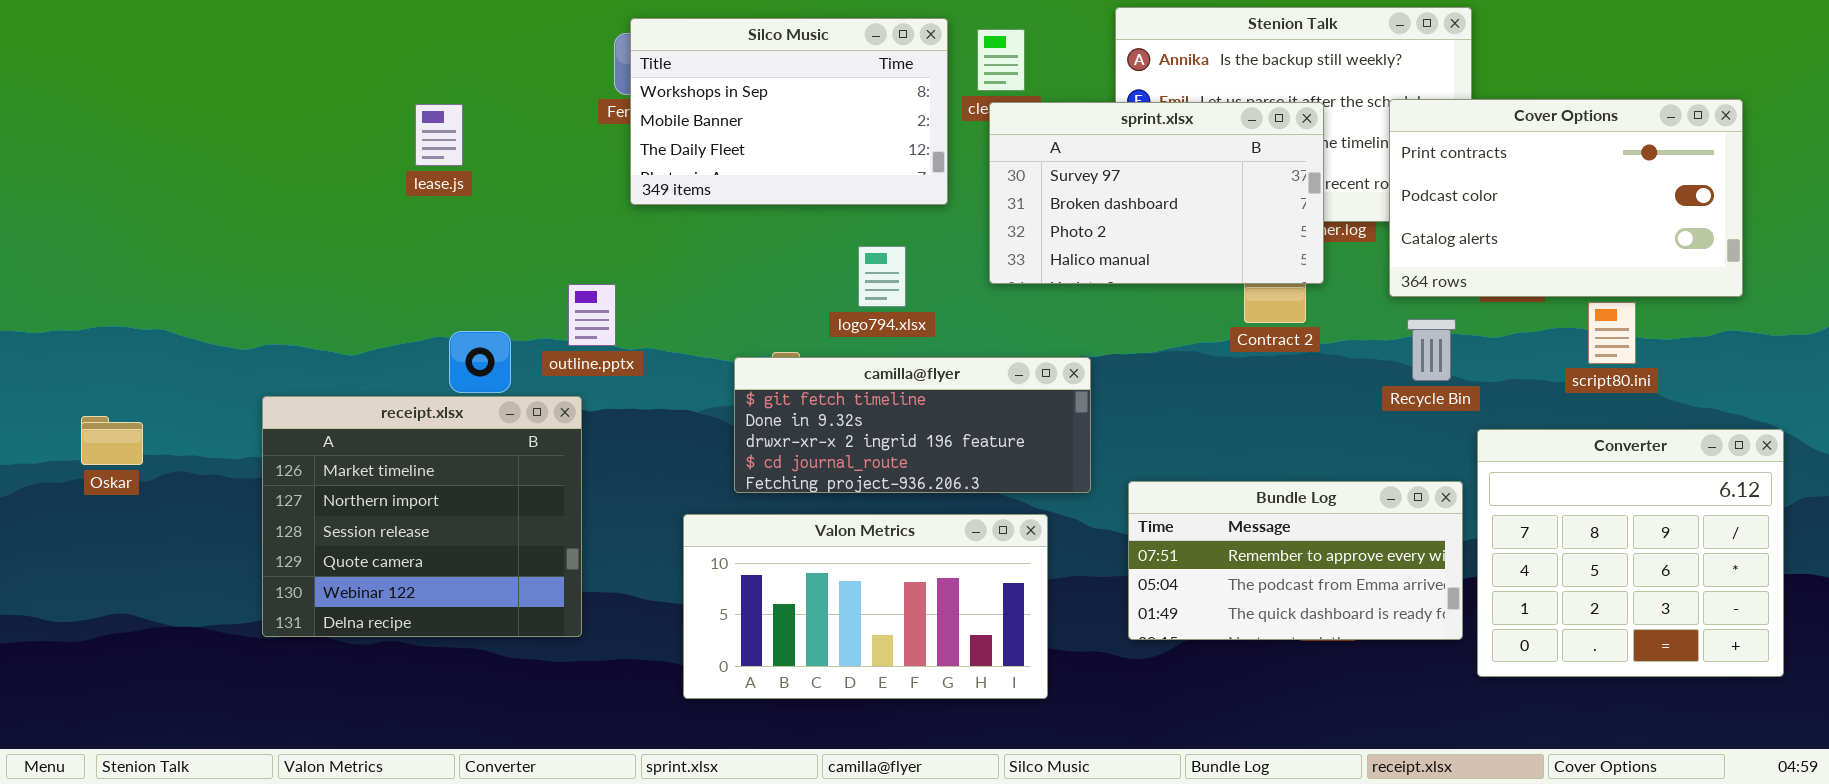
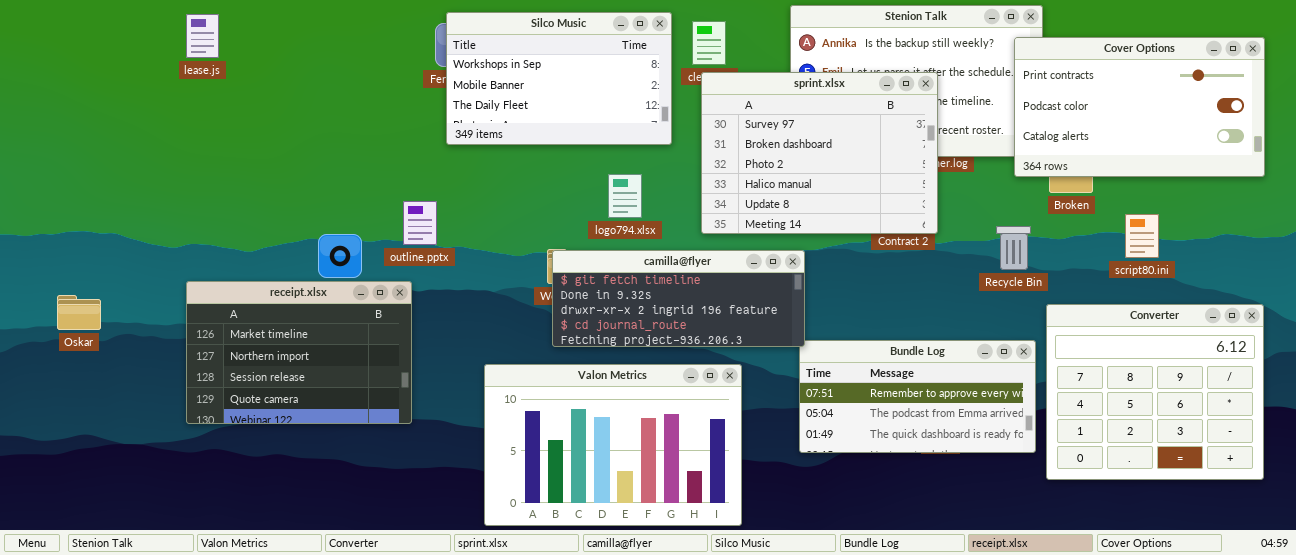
Cover Options: [1389,99,1743,297] -> [1014,37,1265,177], moved
sprint.xlsx: [989,102,1324,284] -> [701,72,938,234], resized
lease.js: [415,104,463,166] -> [186,14,219,58], moved
camilla@flyer: [734,357,1091,493] -> [552,250,805,347], moved
receipt.xlsx: [262,396,582,637] -> [186,281,412,424], resized
Valon Metrics: [683,514,1048,699] -> [484,364,742,526], resized

